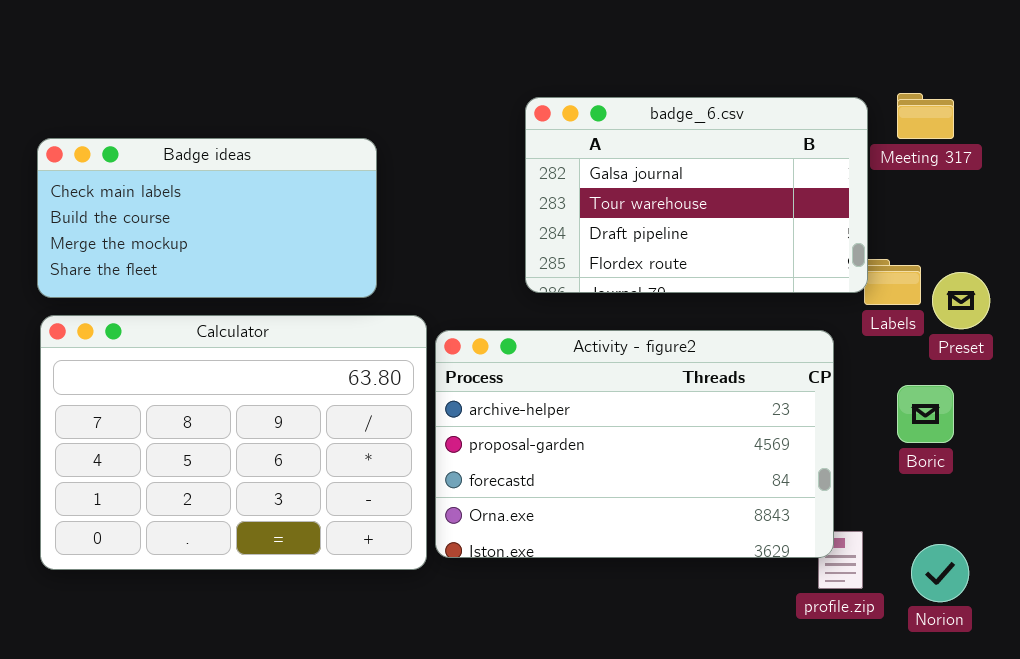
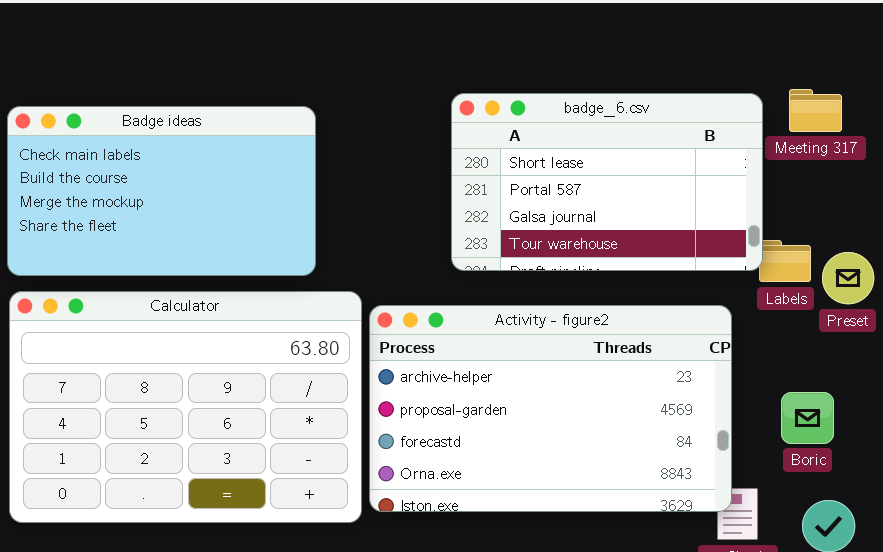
badge_6.csv: [525,97,868,293] -> [451,93,763,271], scrolled up 2 rows
Badge ideas: [37,138,377,298] -> [7,106,316,276], resized
Boric: [897,385,954,443] -> [781,392,834,444], moved

